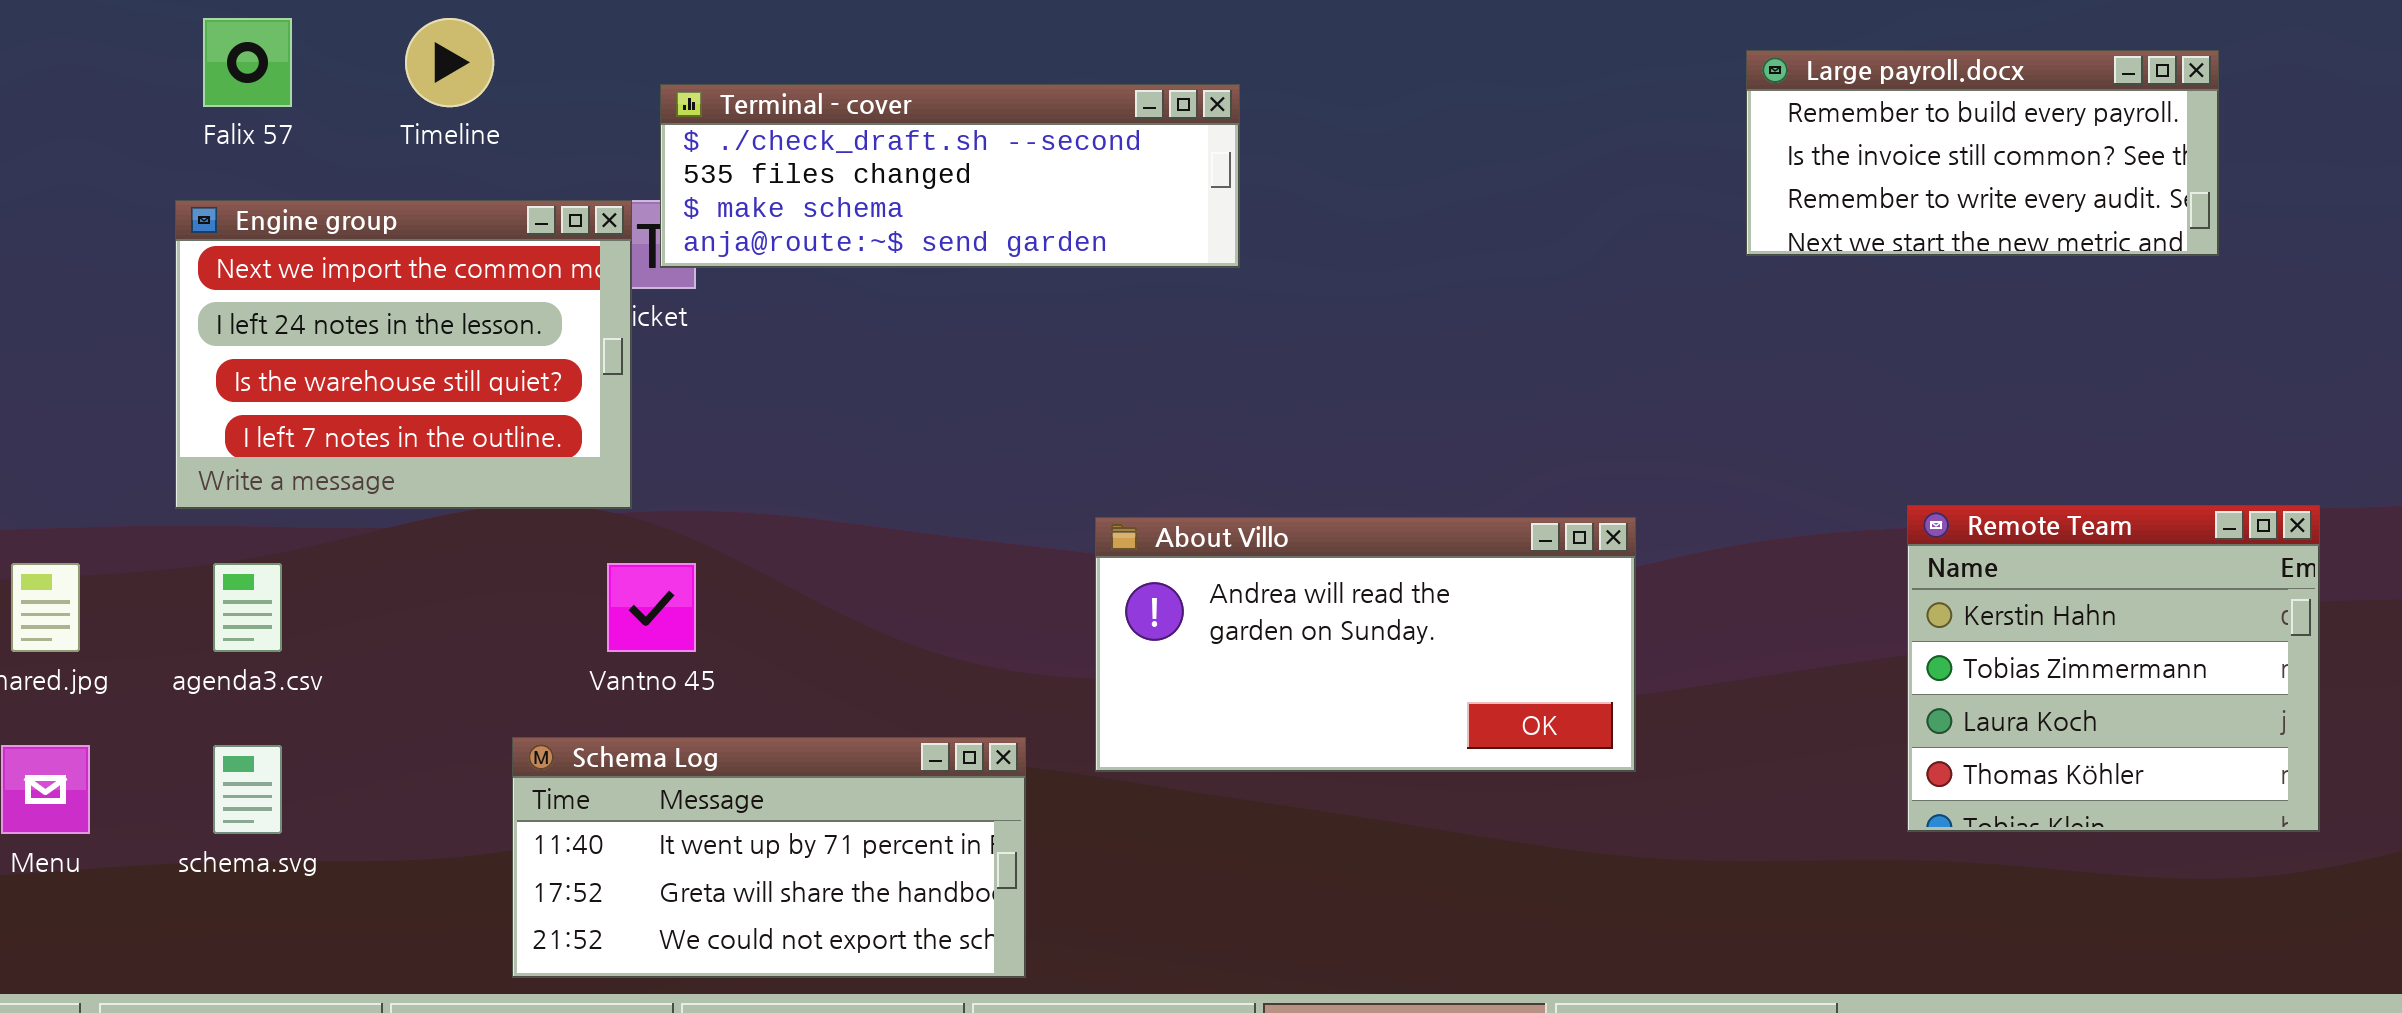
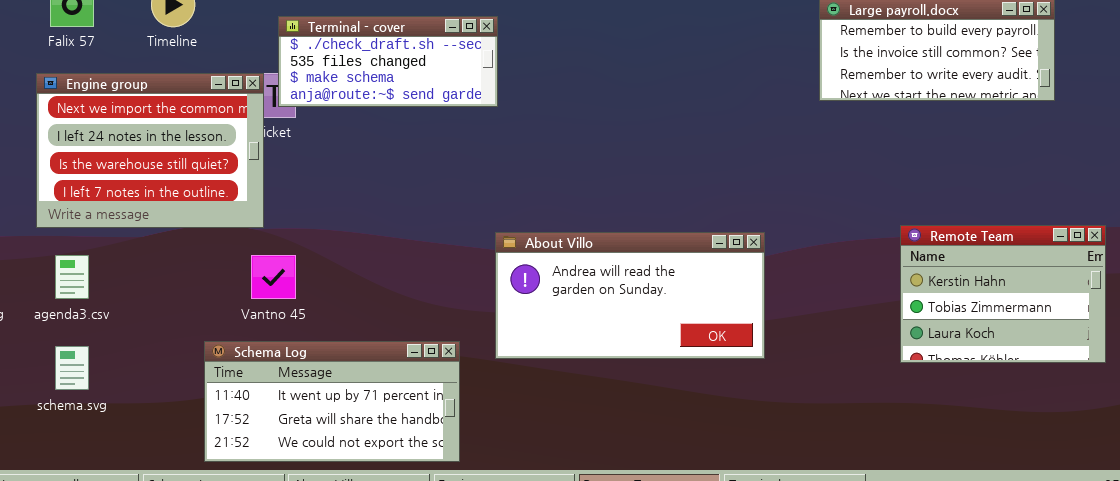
Terminal - cover: [660,84,1240,268] -> [278,16,498,107], resized
Remote Team: [1907,505,2320,832] -> [900,225,1106,363], resized

